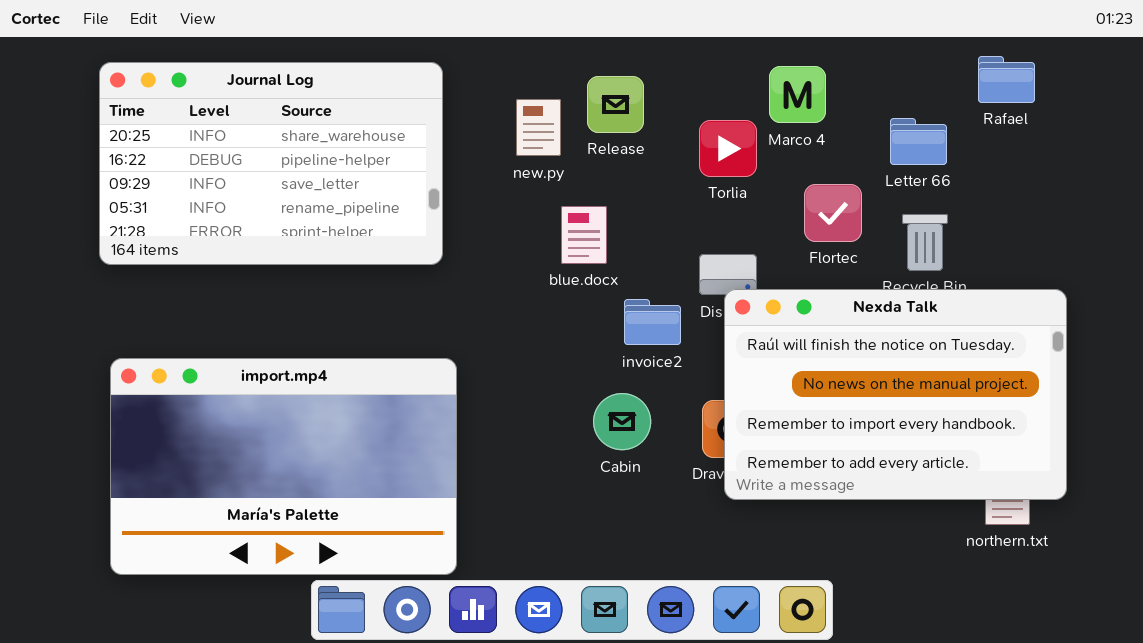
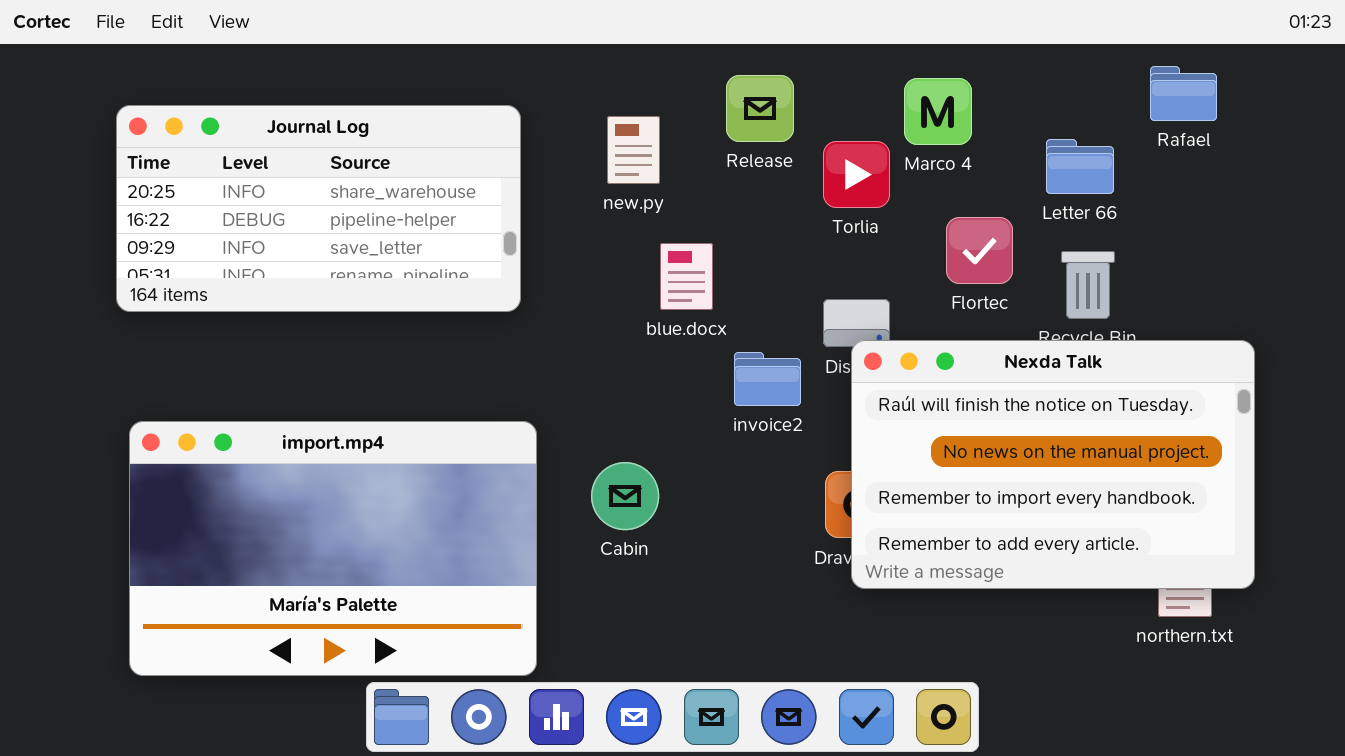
Journal Log: [99,62,443,265] -> [116,105,521,312], resized
Release: [587,76,644,133] -> [726,75,794,142], moved
Cabin: [593,393,651,450] -> [591,462,659,530], moved

